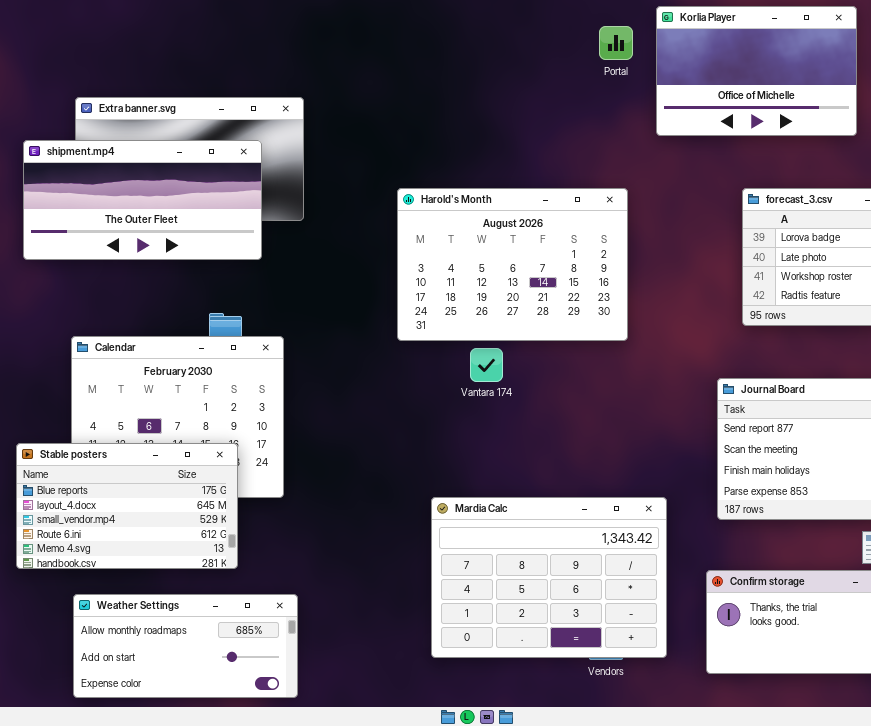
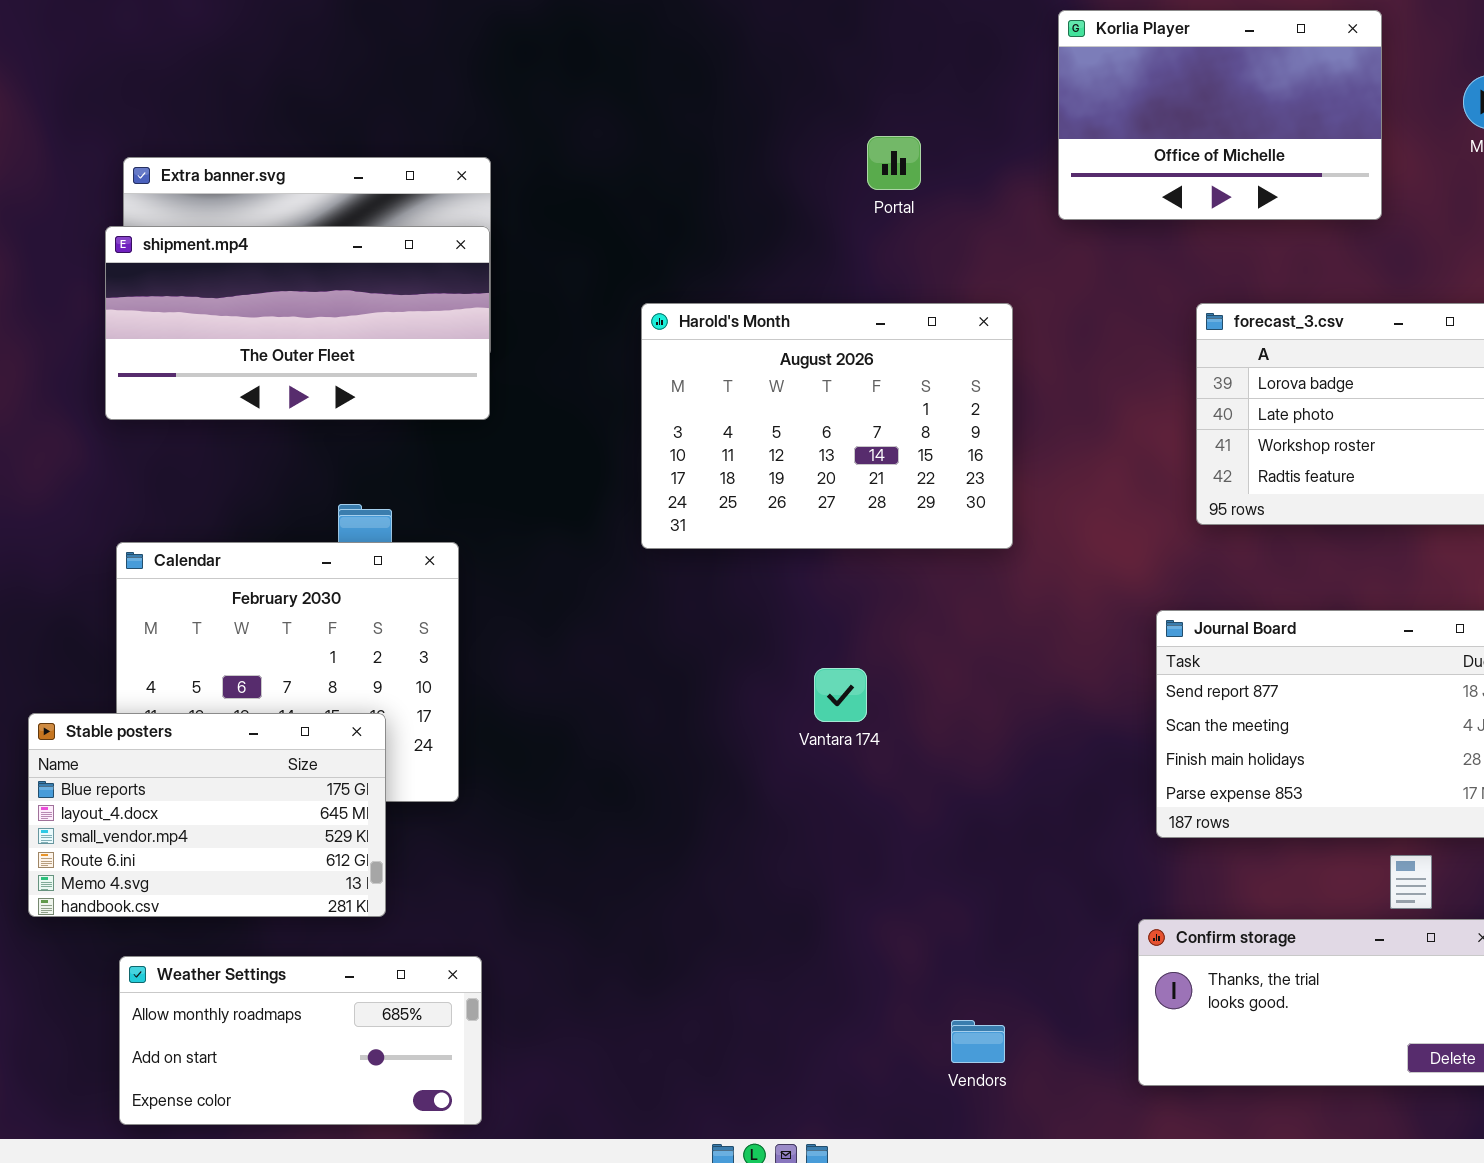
Portal: [599,26,633,60] -> [867,136,921,190], moved
shipment.mp4: [23,140,262,260] -> [105,226,490,420], moved
Vantara 174: [470,348,503,382] -> [814,668,867,722], moved
Mardia Calc: [431,497,667,658] -> none, closed

